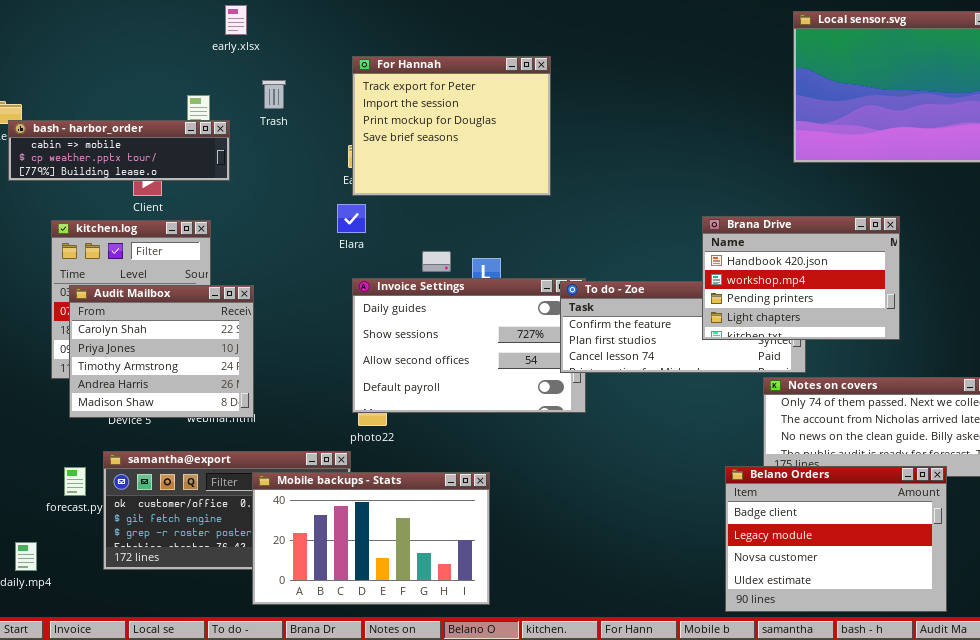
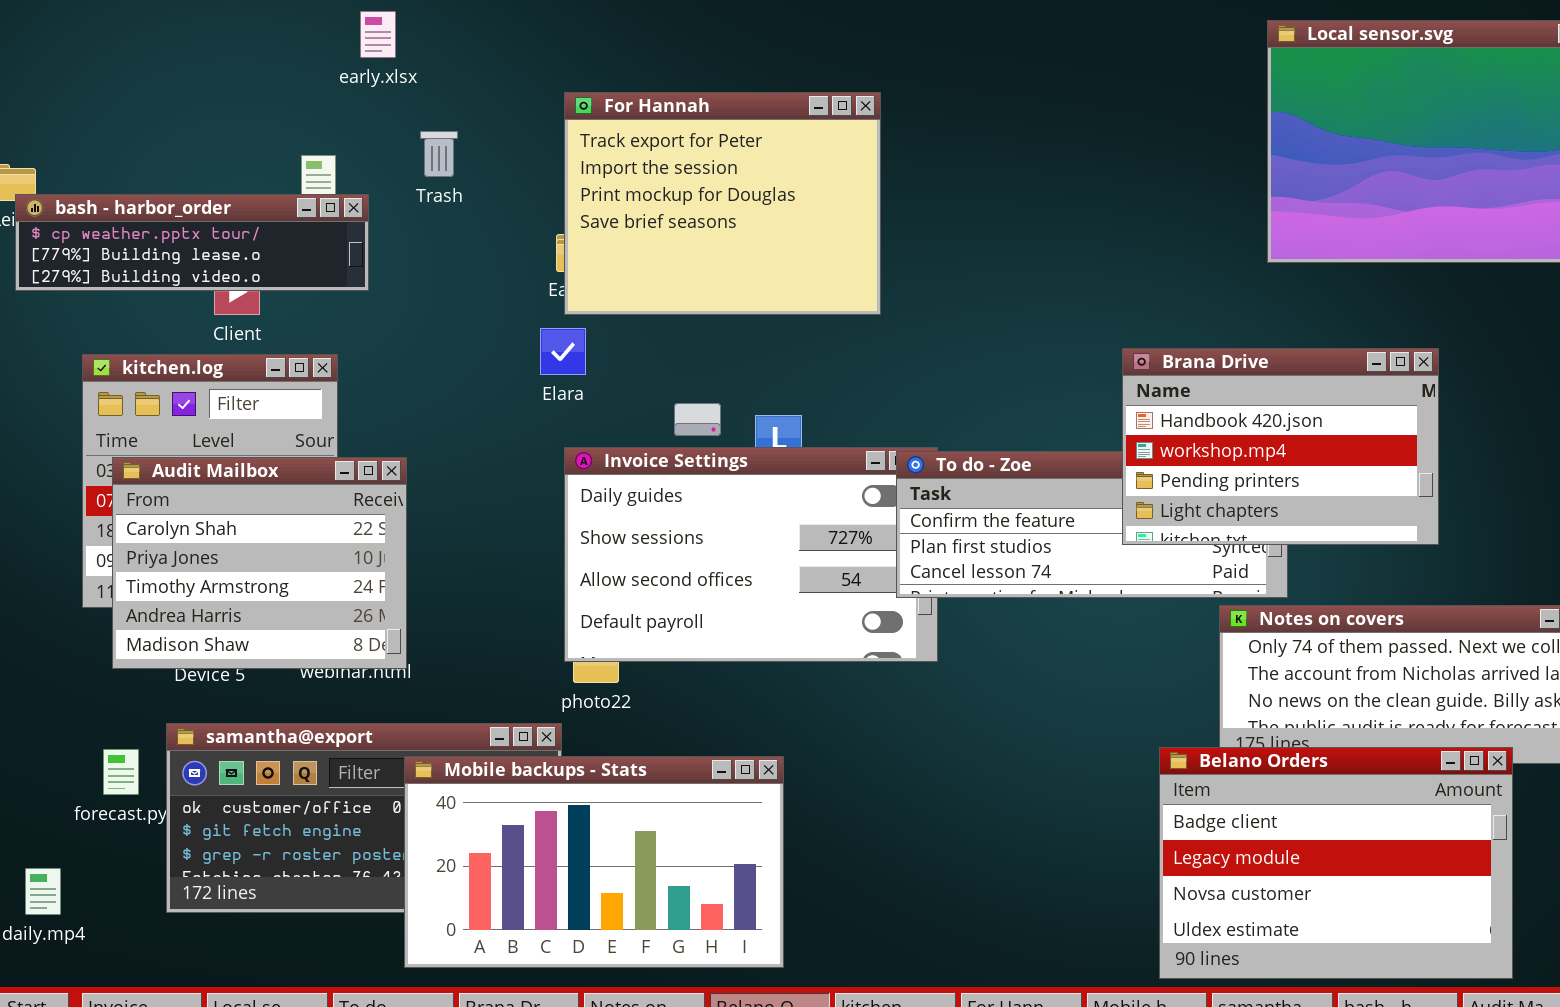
bash - harbor_order: [8,120,230,181] -> [15,194,369,291], scrolled down 1 row

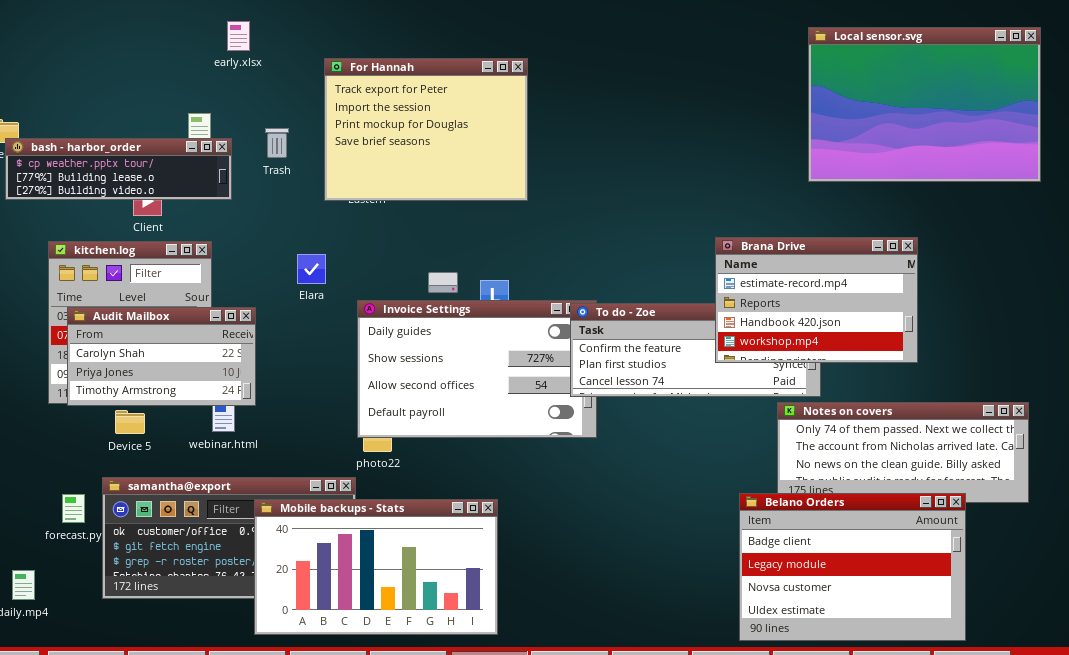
For Hannah: [564,92,881,315] -> [324,58,528,201], moved
Trash: [420,131,458,177] -> [265,128,289,158], moved
Elara: [540,328,586,375] -> [297,254,326,284], moved
Brana Drive: [1122,348,1439,545] -> [715,237,918,363], scrolled up 2 rows
Audit Mailbox: [112,457,407,669] -> [67,307,256,406], resized

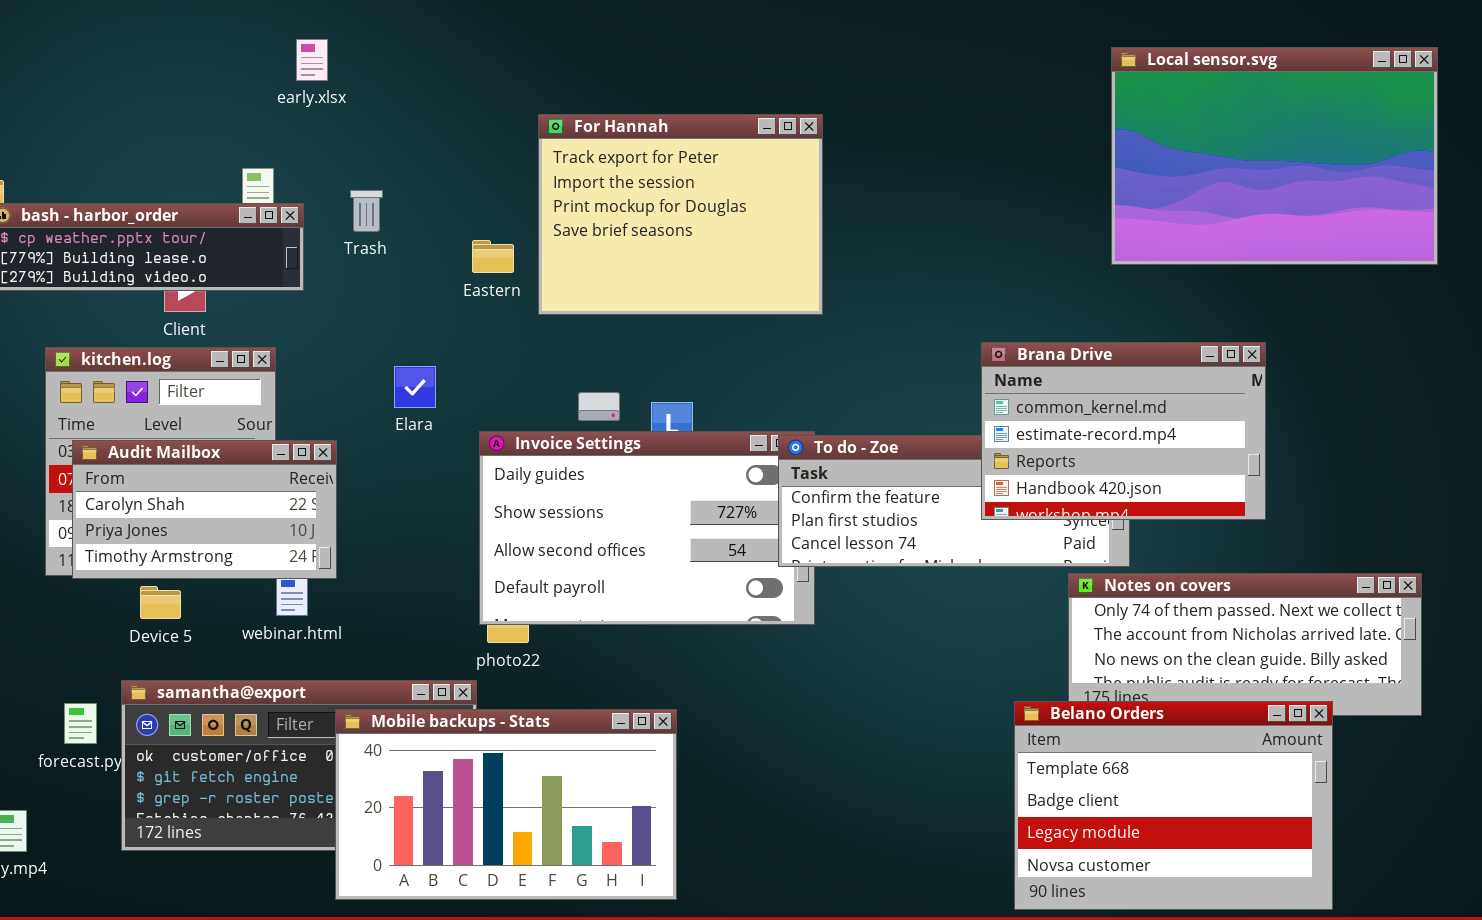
For Hannah: [324,58,528,201] -> [538,114,823,315], moved
Brana Drive: [715,237,918,363] -> [981,342,1266,520], scrolled up 1 row
Belano Orders: [739,493,966,641] -> [1014,701,1333,910], scrolled up 1 row

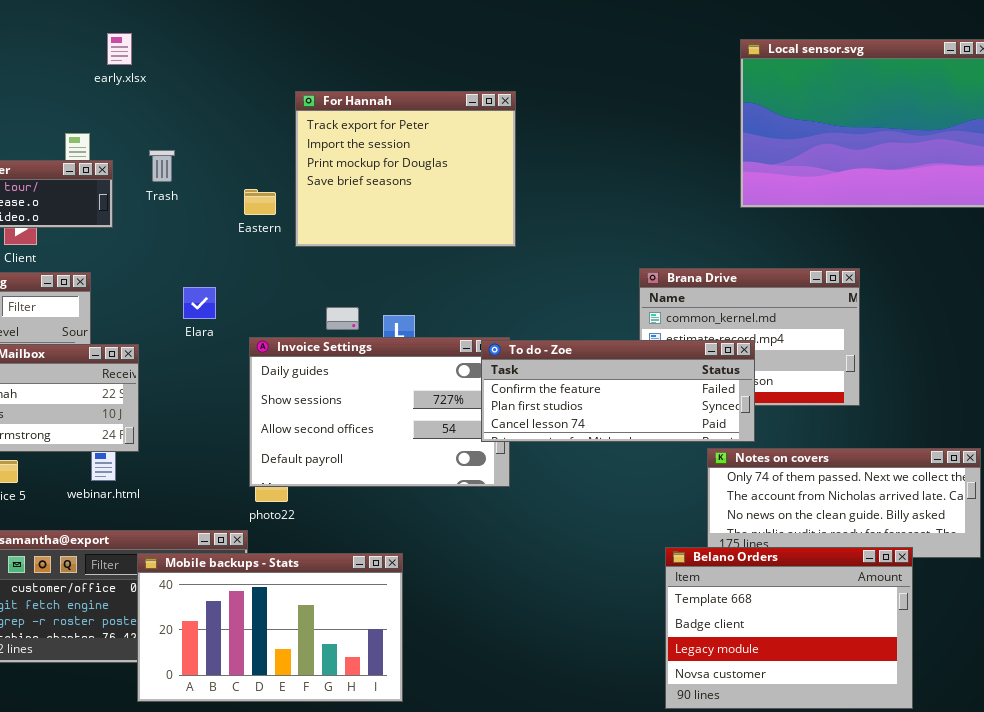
To do - Zoe: [778,435,1130,567] -> [481,340,755,442], raised

